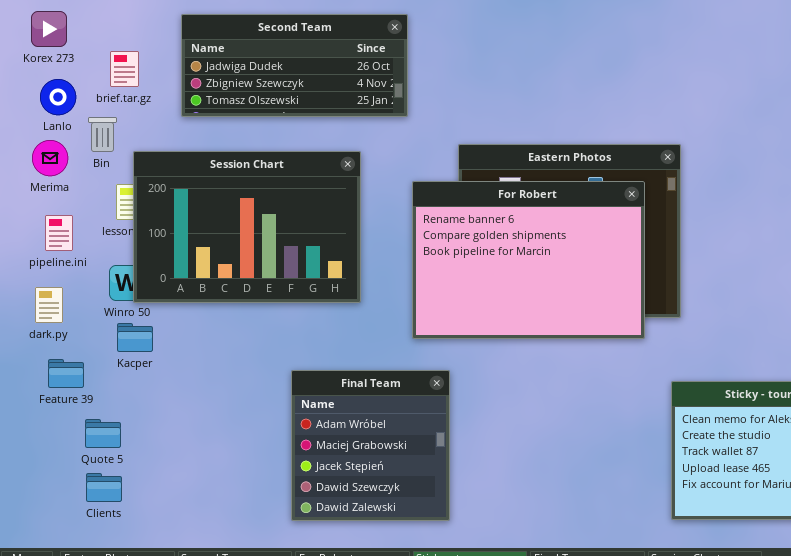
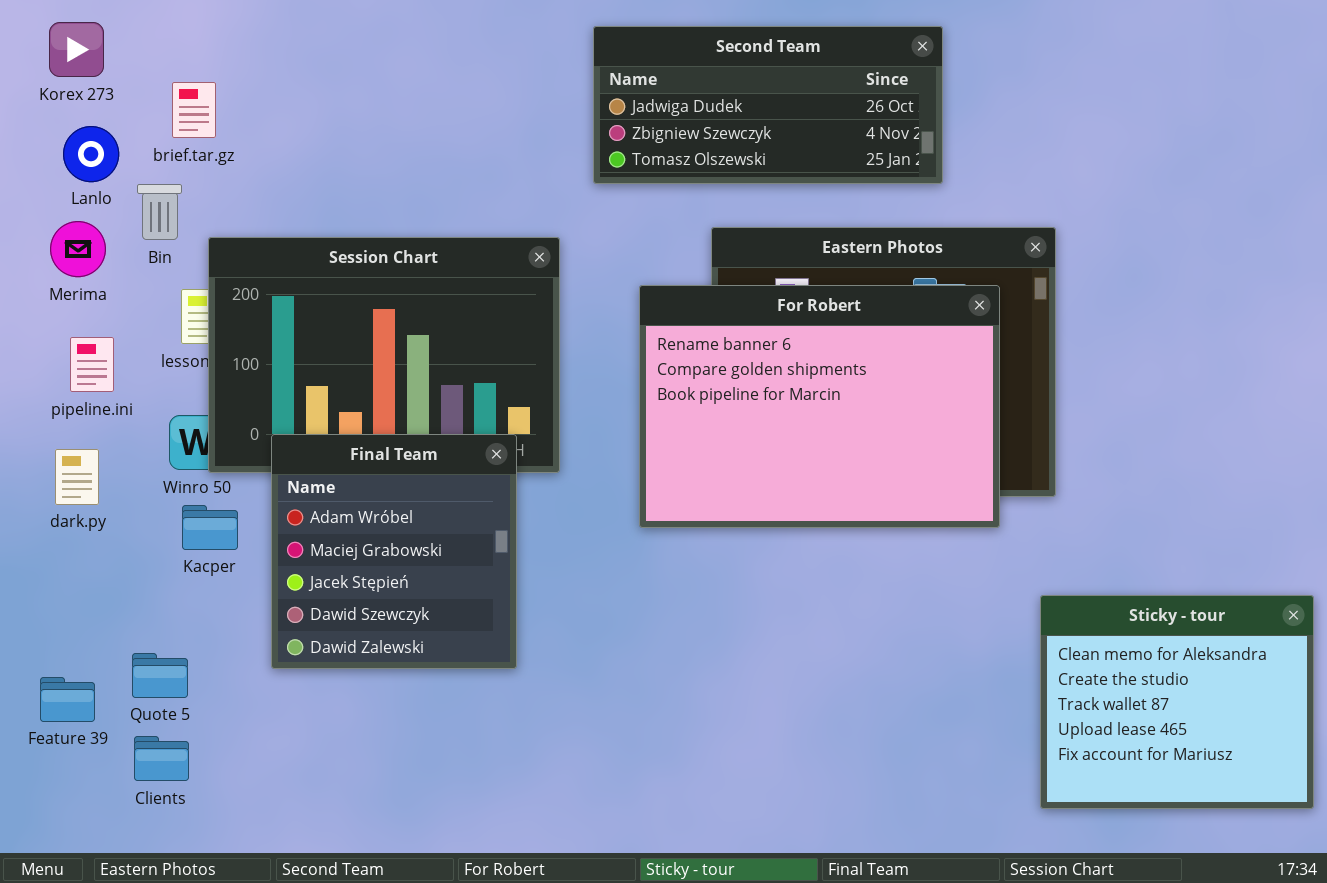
Second Team: [181,14,408,117] -> [593,26,943,184], moved
Feature 39: [48,359,84,388] -> [40,677,95,722], moved
Final Team: [291,370,450,521] -> [271,434,517,669], moved

